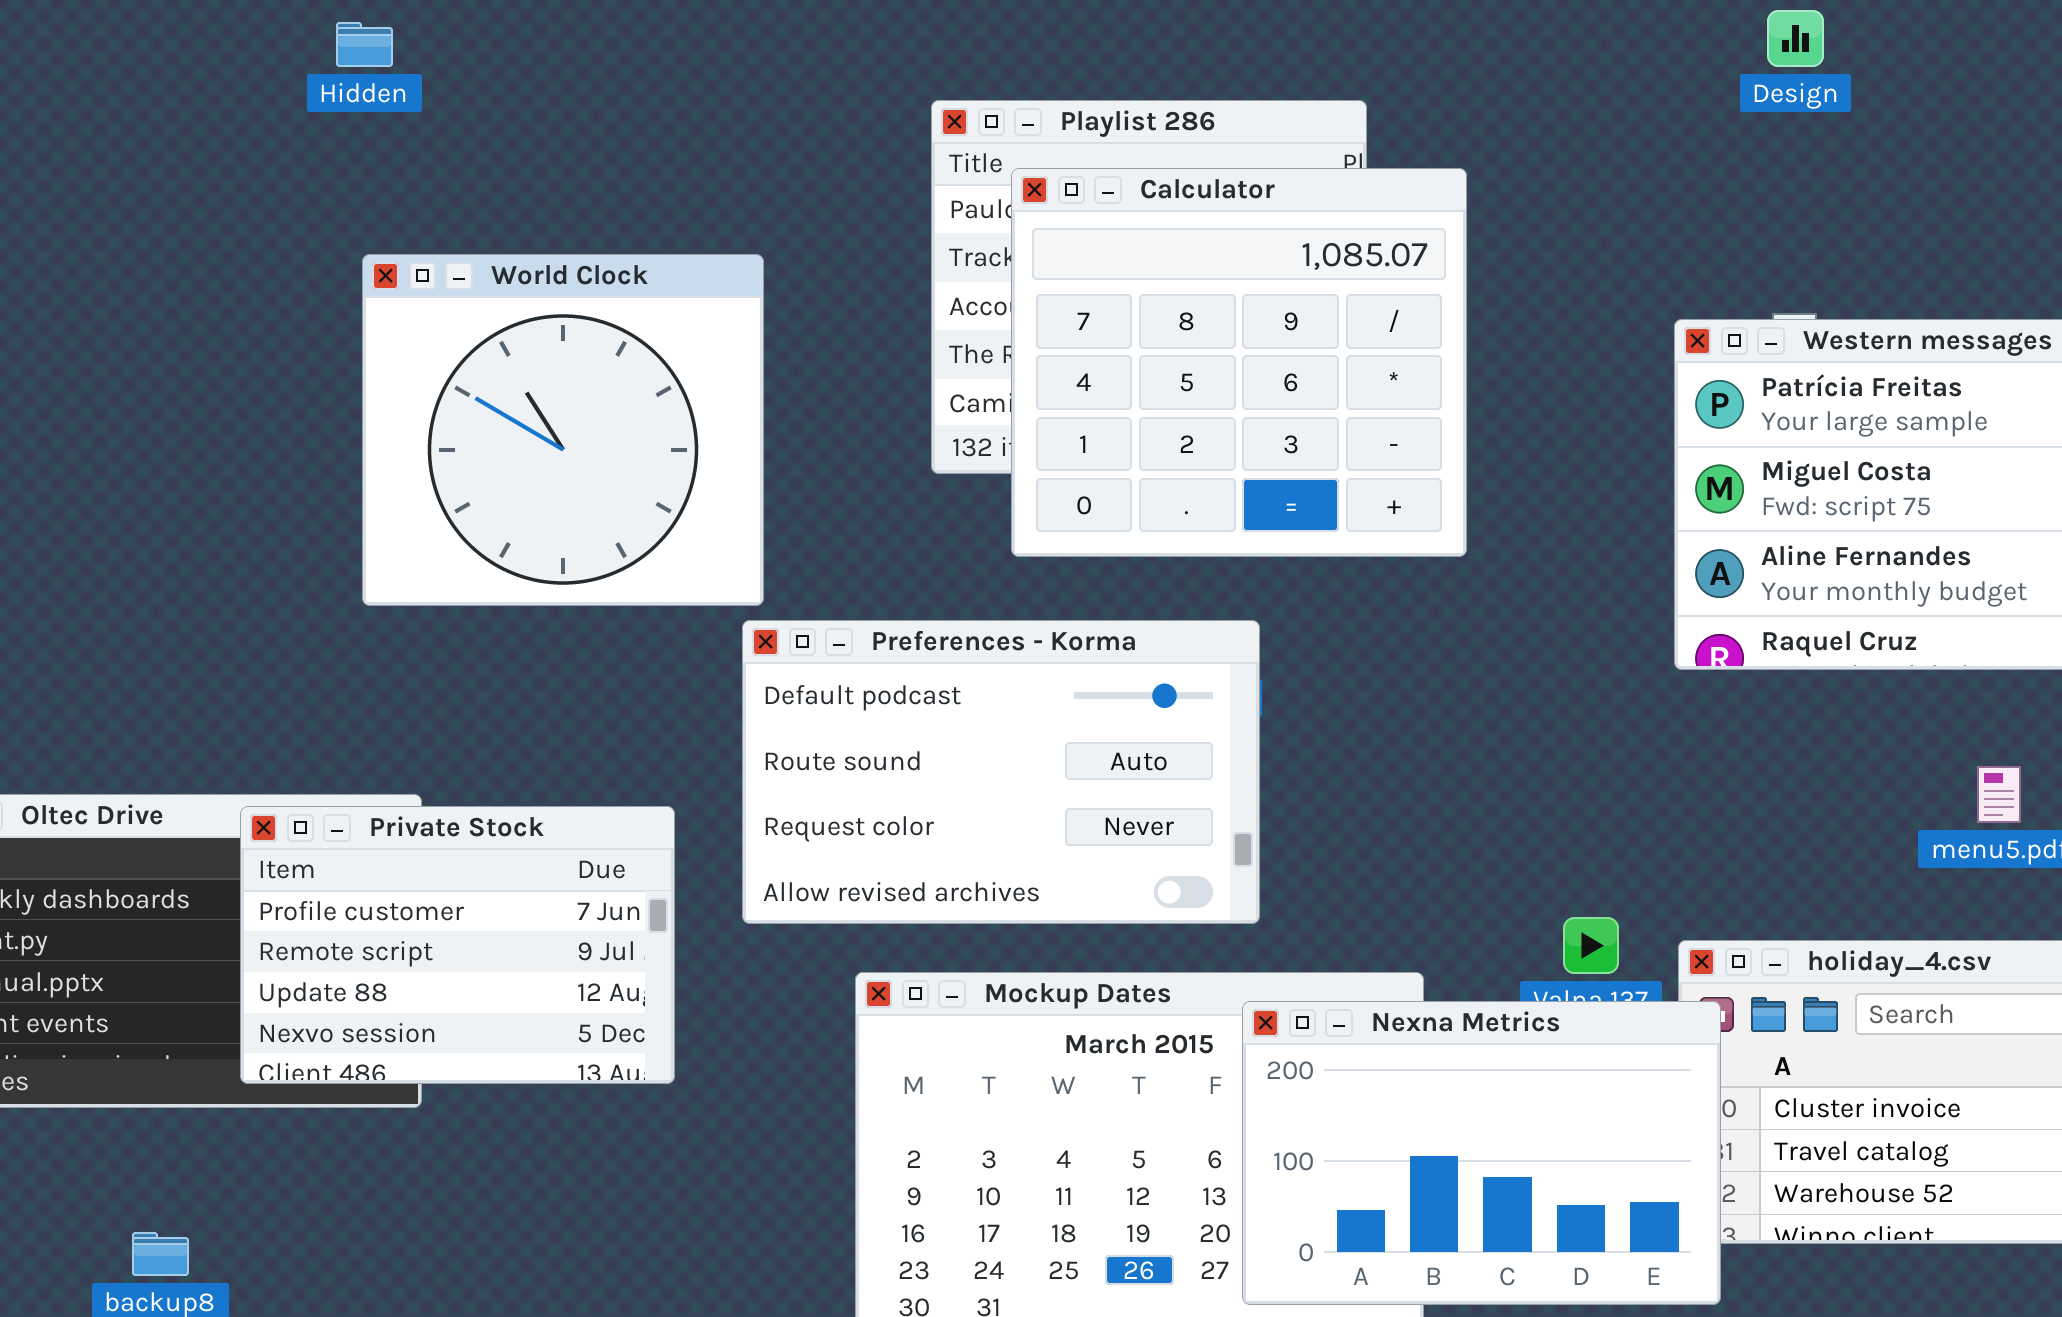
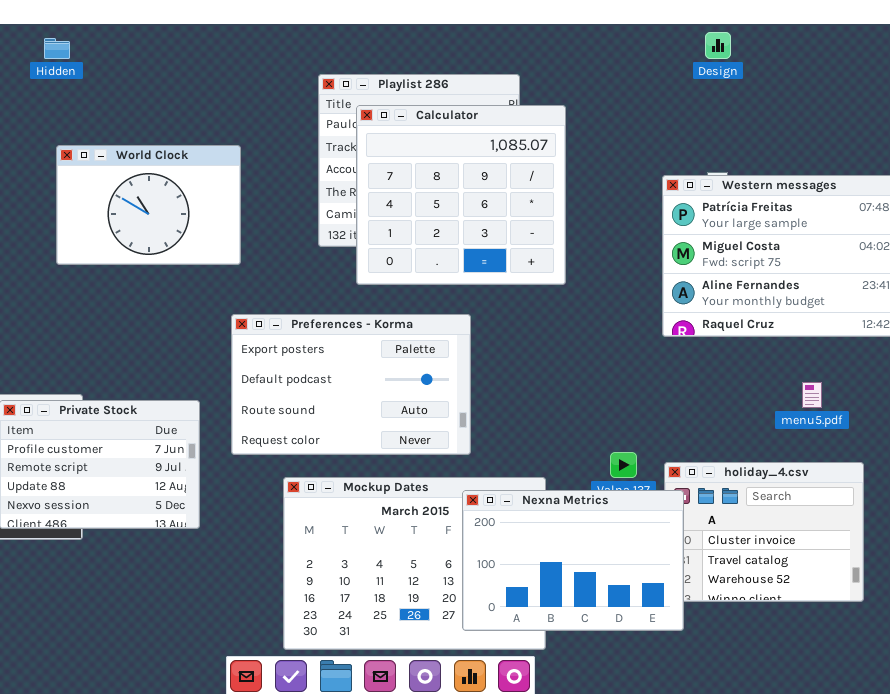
World Clock: [362,254,764,606] -> [56,145,241,265], resized
Preferences - Korma: [742,620,1260,924] -> [231,314,471,455], scrolled up 1 row

